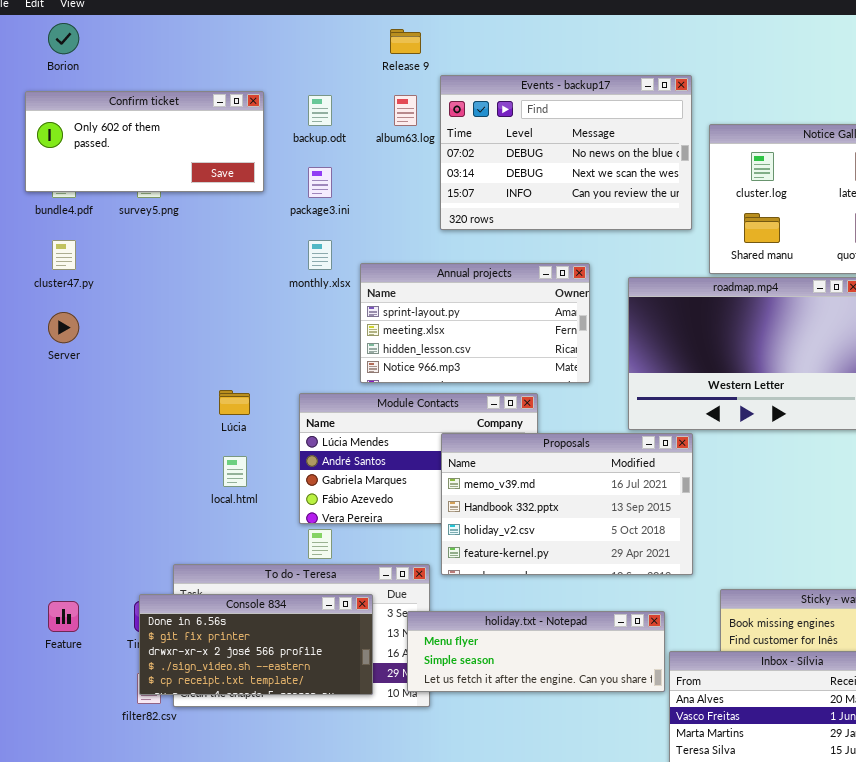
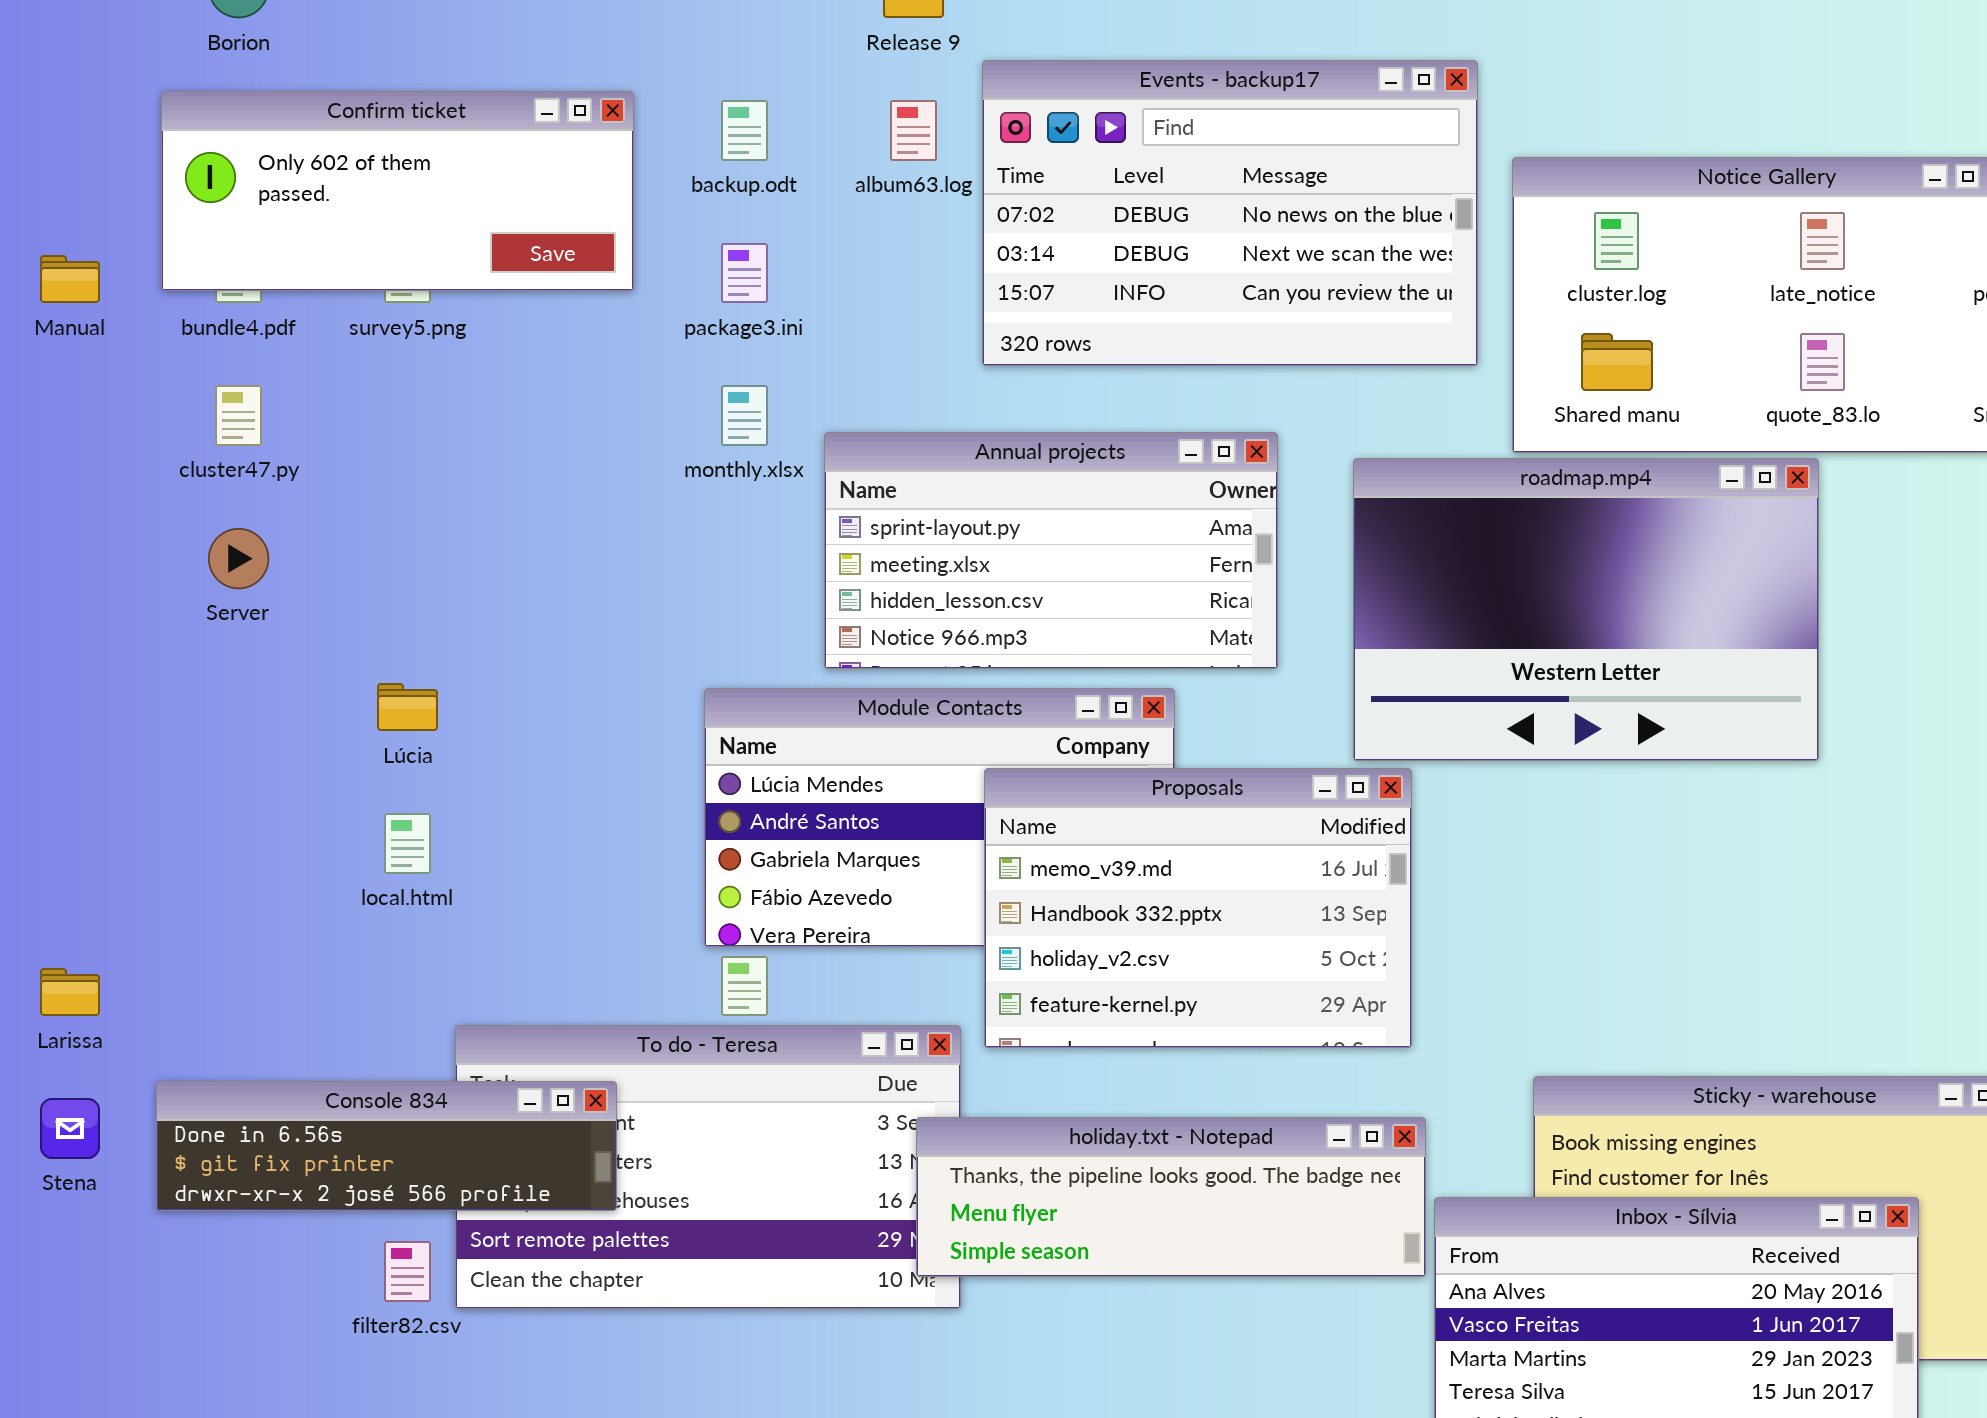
Lúcia: [219,390,250,415] -> [377,683,438,731], moved
Proposals: [441,433,693,575] -> [984,768,1412,1048], resized
local.html: [223,456,247,487] -> [384,813,431,874], moved
Console 834: [139,594,373,695] -> [156,1081,617,1211], moved, resized
holiday.txt - Notepad: [407,611,665,692] -> [916,1117,1426,1277], scrolled up 1 row

